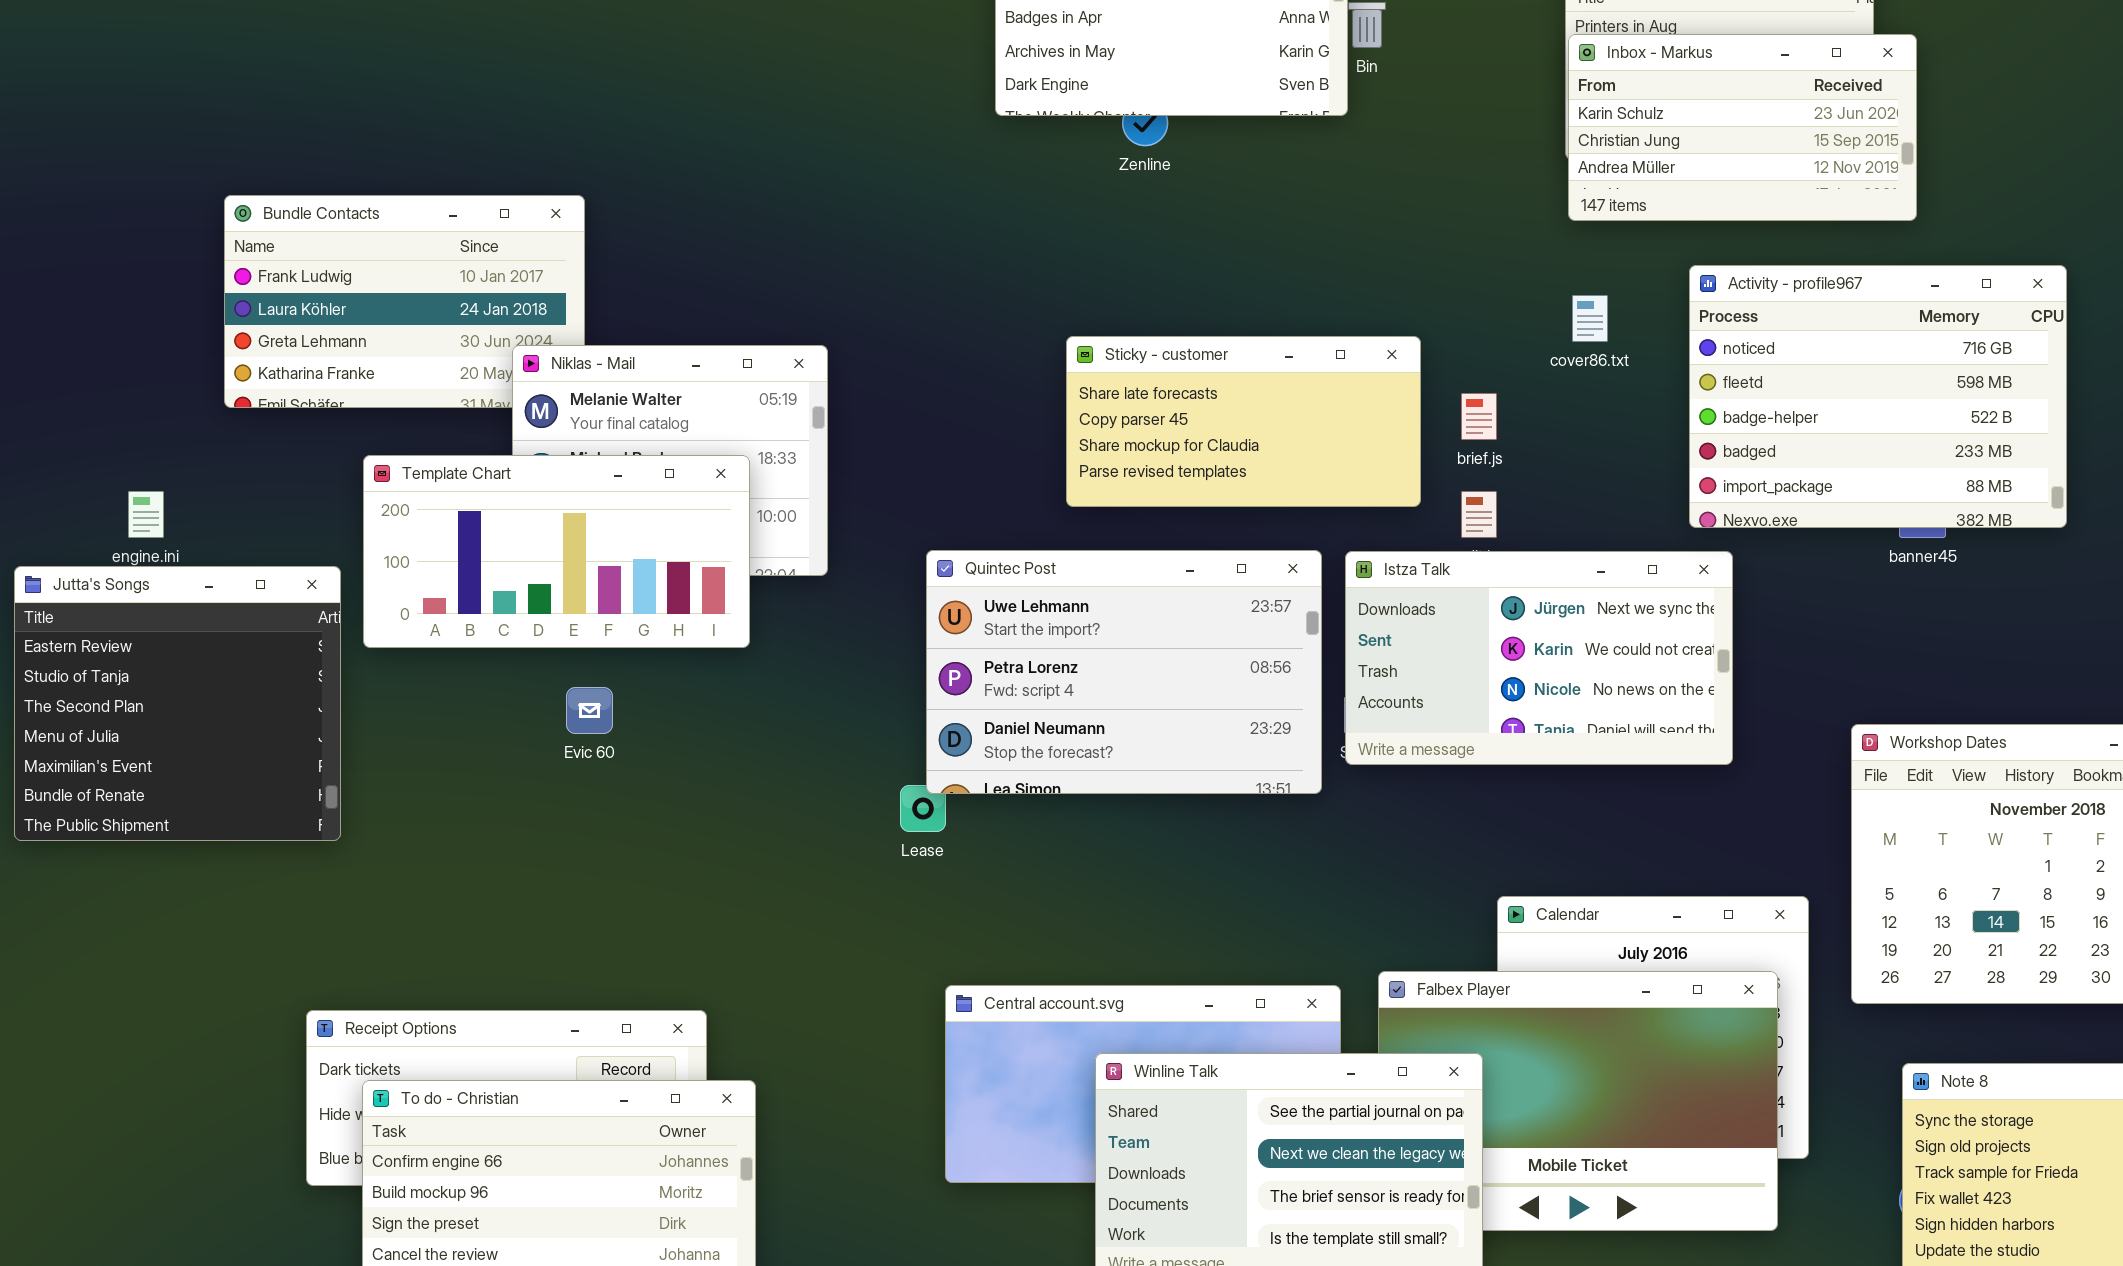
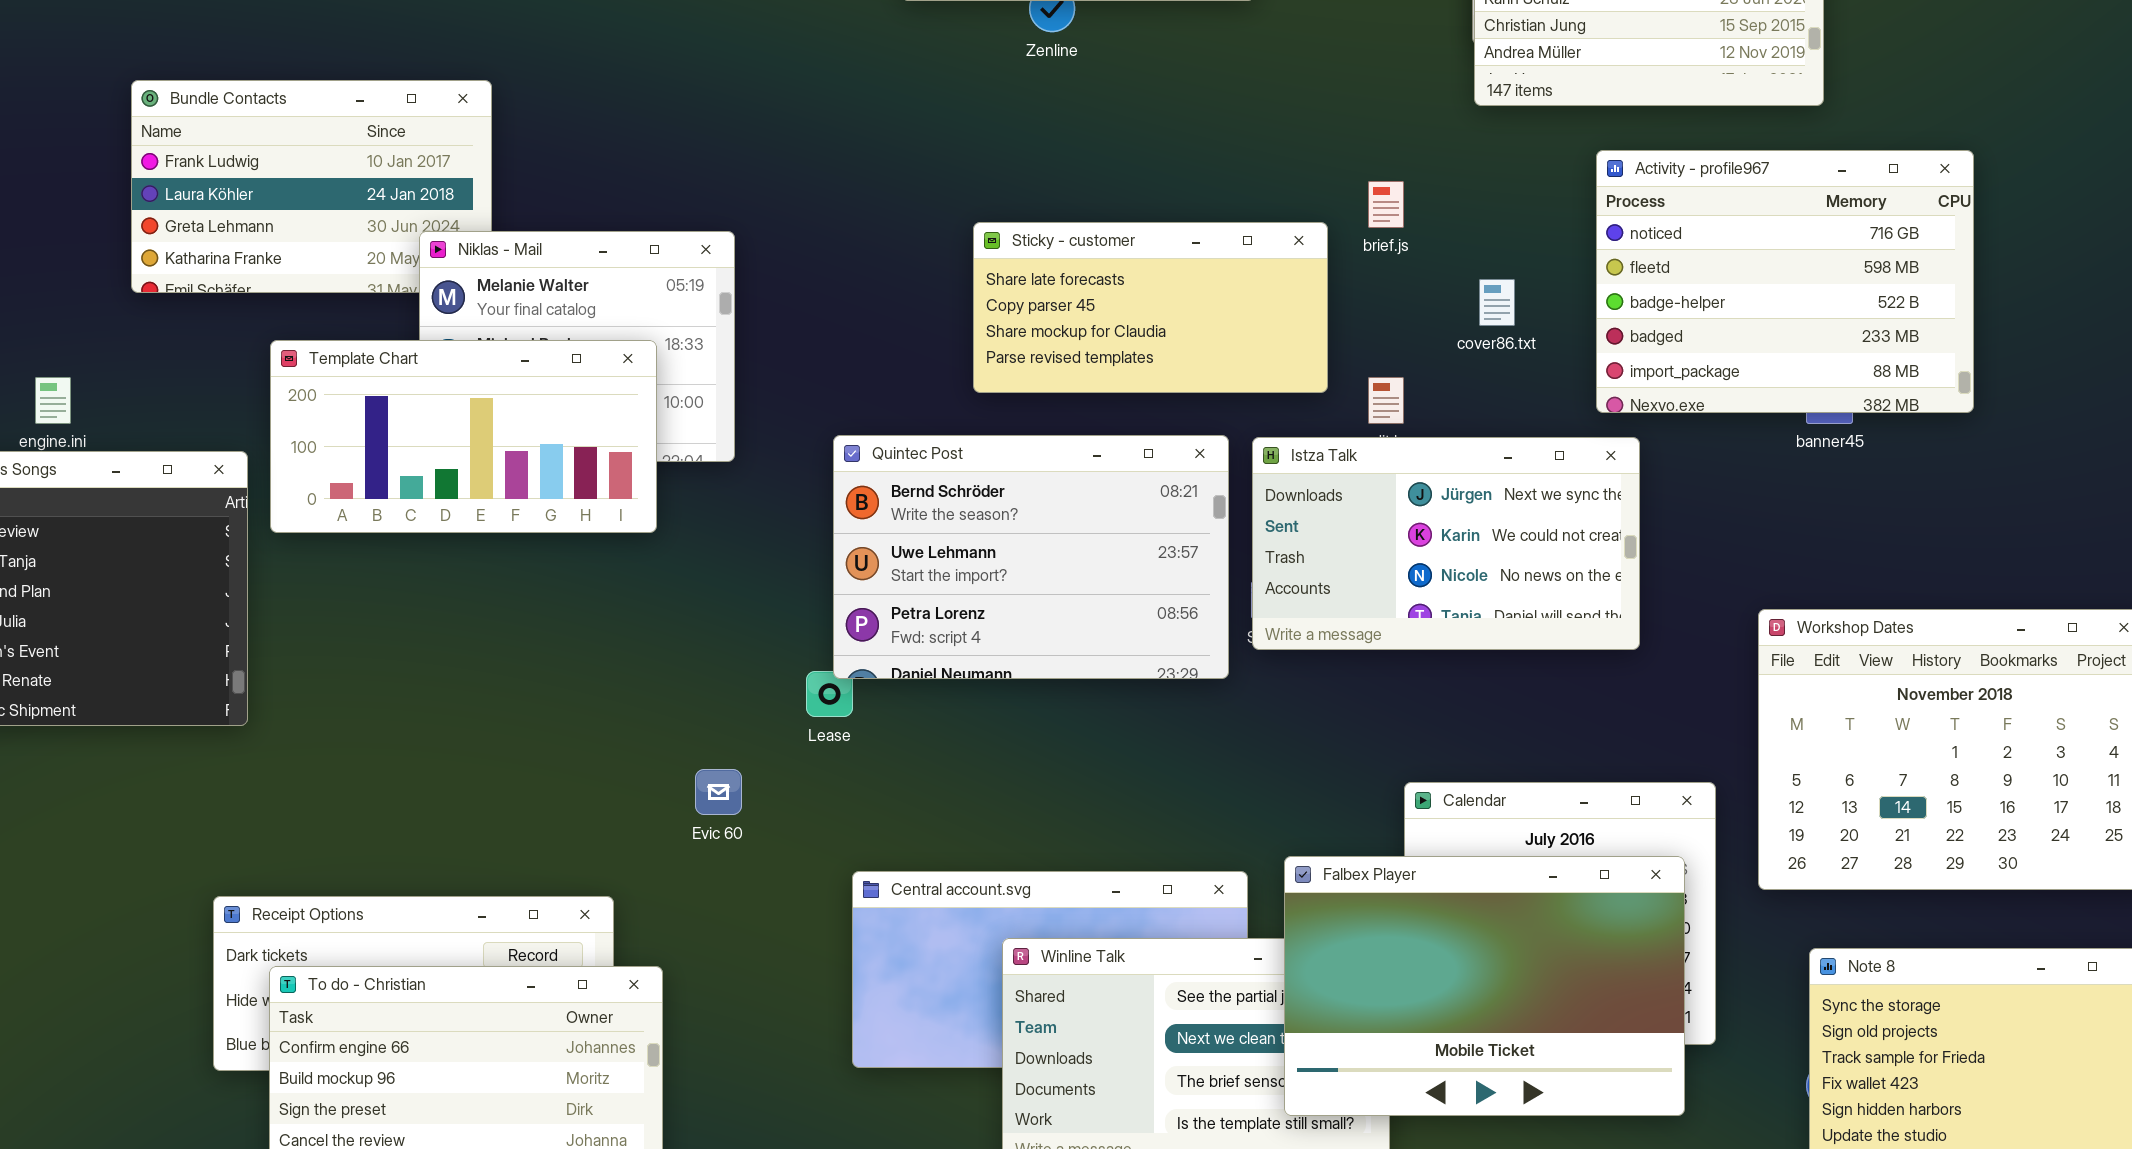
cover86.txt: [1572,295,1608,342] -> [1479,279,1515,326], moved
brief.js: [1461,393,1497,440] -> [1368,181,1404,228], moved
Quintec Post: [926,550,1322,794] -> [833,435,1229,679], scrolled up 1 row
Evic 60: [566,687,613,734] -> [695,769,742,815], moved
Falbex Player: [1378,971,1778,1231] -> [1284,856,1685,1116], raised

